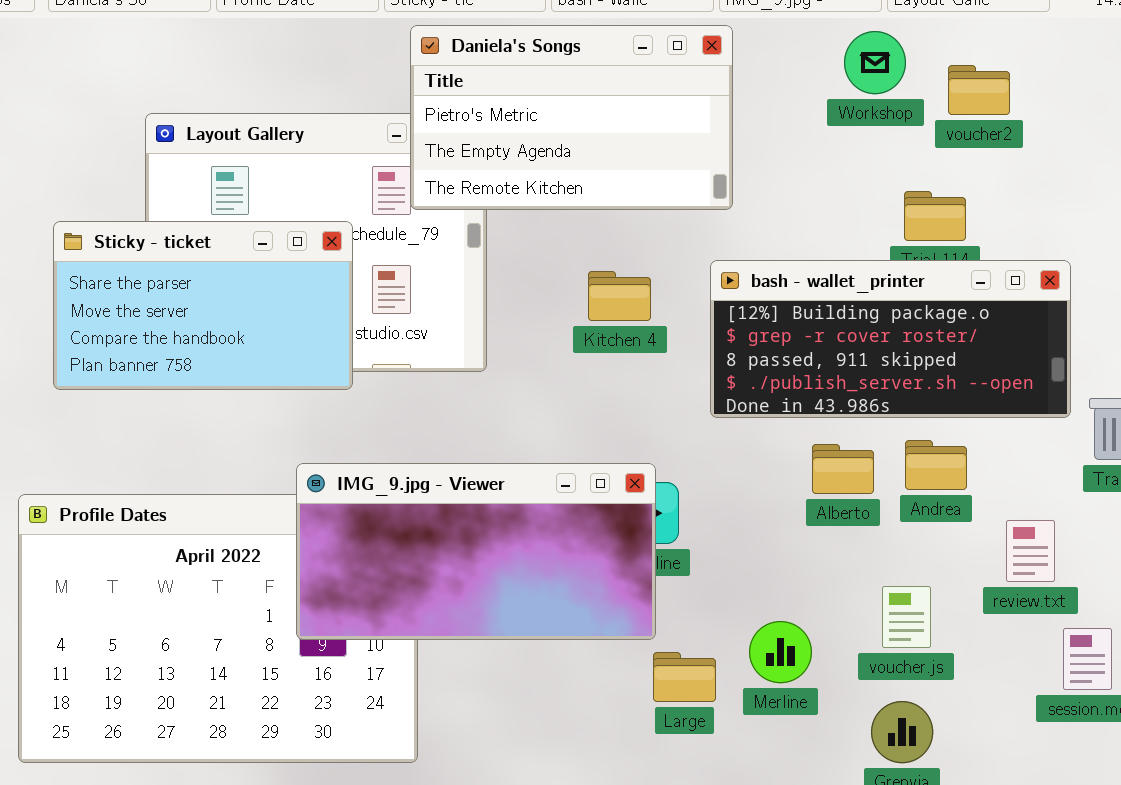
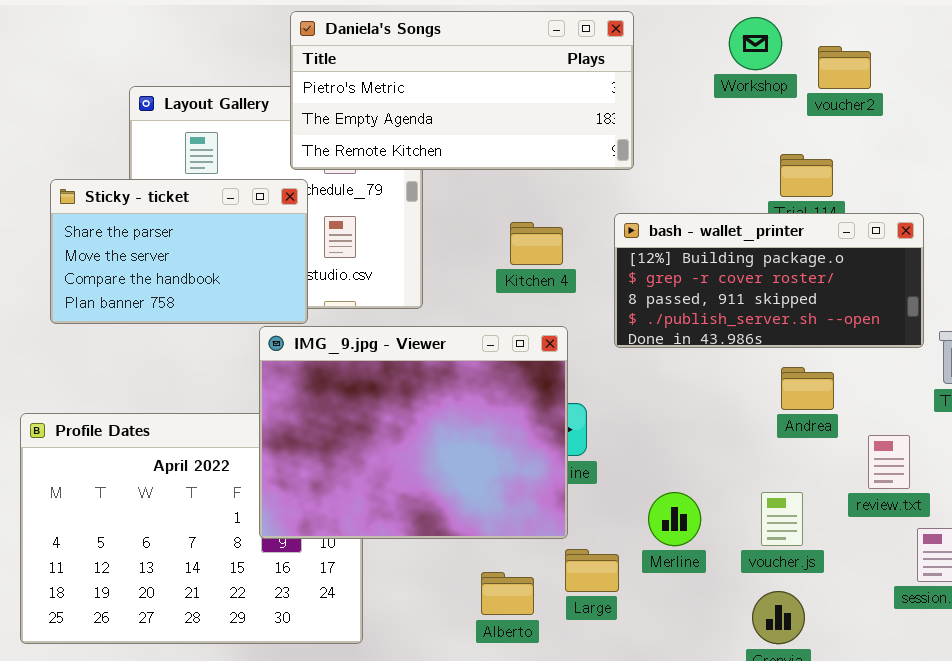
Daniela's Songs: [410,25,733,210] -> [290,11,634,170], resized
Alberto: [812,444,874,494] -> [481,572,534,615], moved
IMG_9.jpg - Viewer: [296,463,656,640] -> [259,326,568,539], resized
Merline: [749,621,812,683] -> [648,492,701,546], moved

